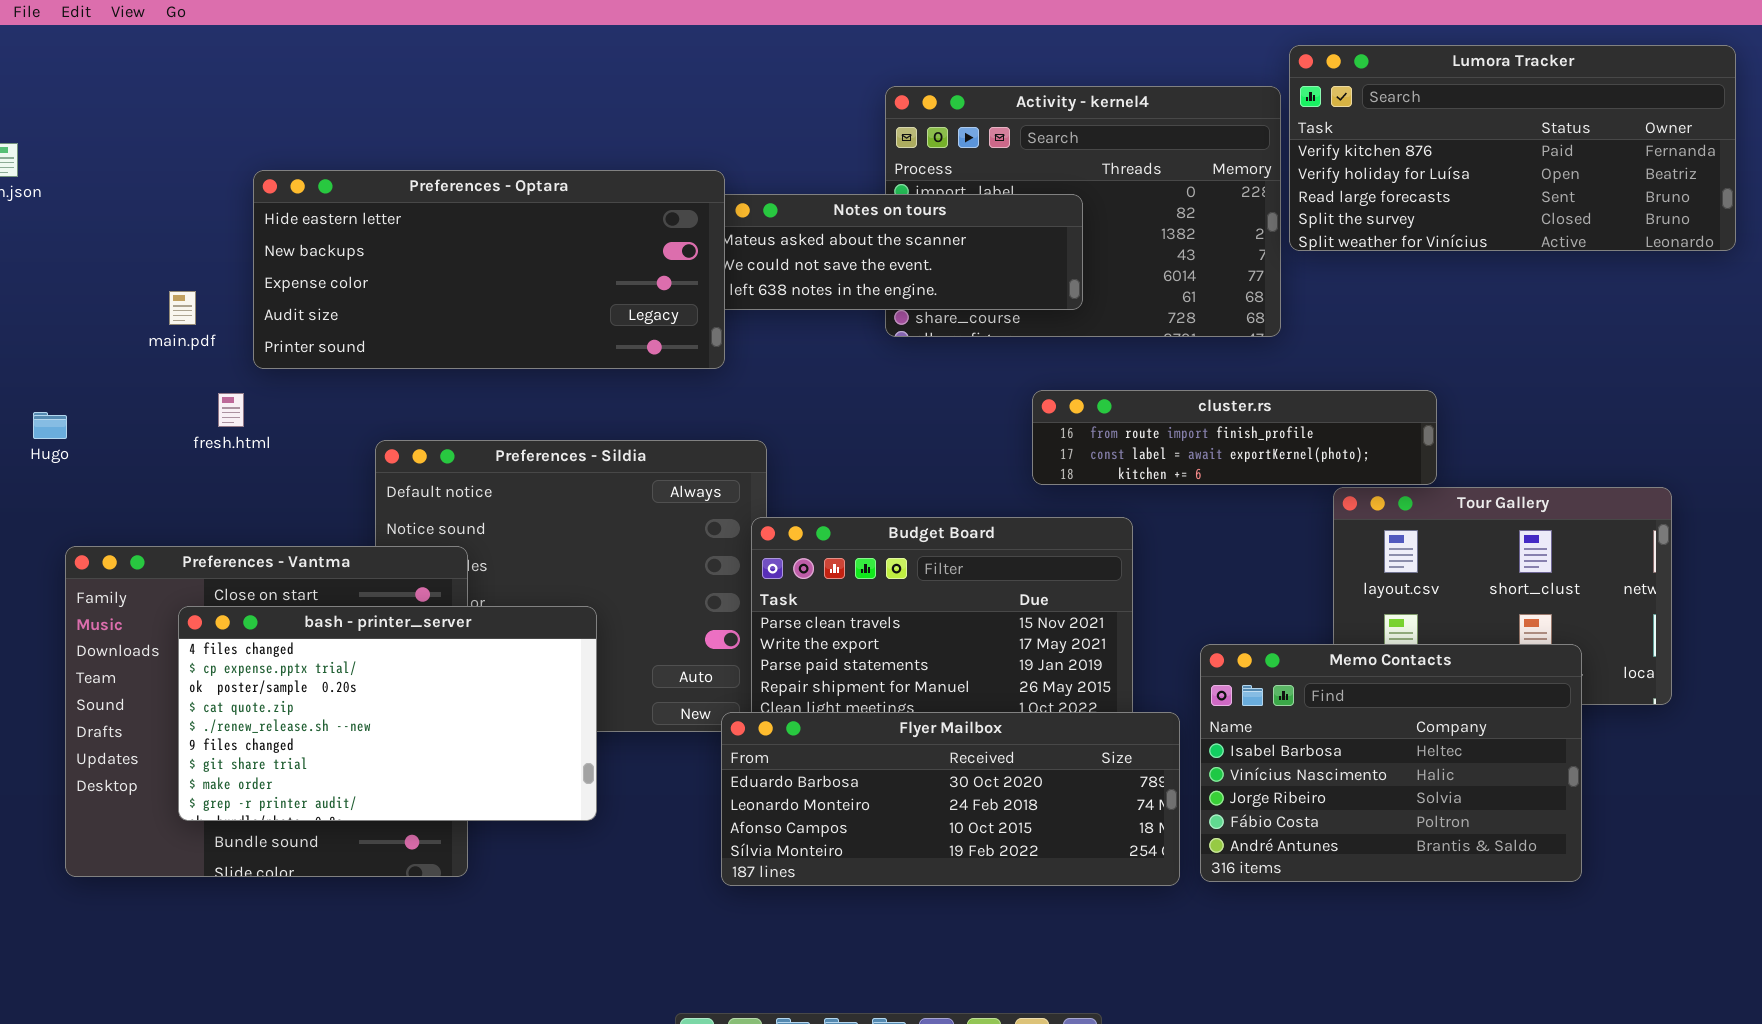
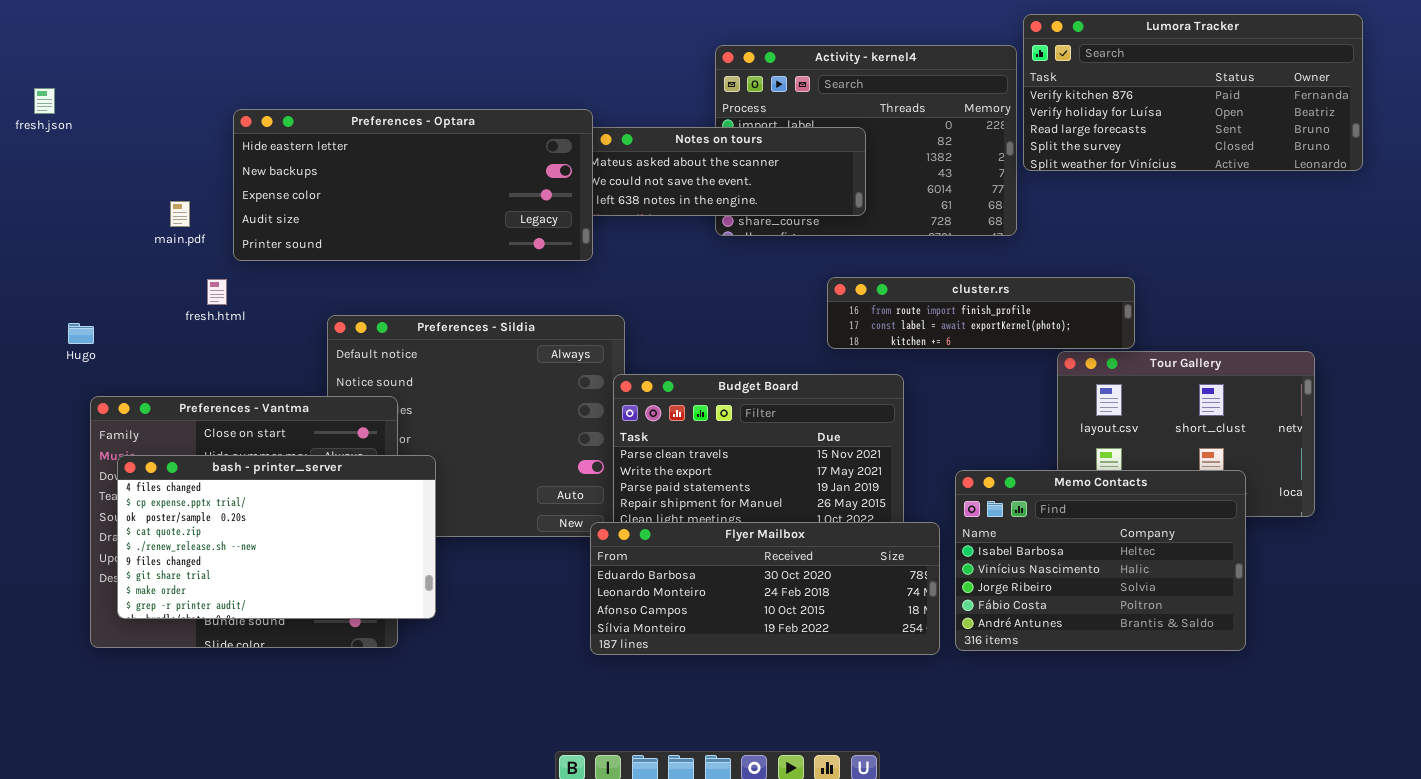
Hugo: [33,412,67,439] -> [68,323,94,344], moved
bash - printer_server: [178,606,597,821] -> [117,455,436,619], moved

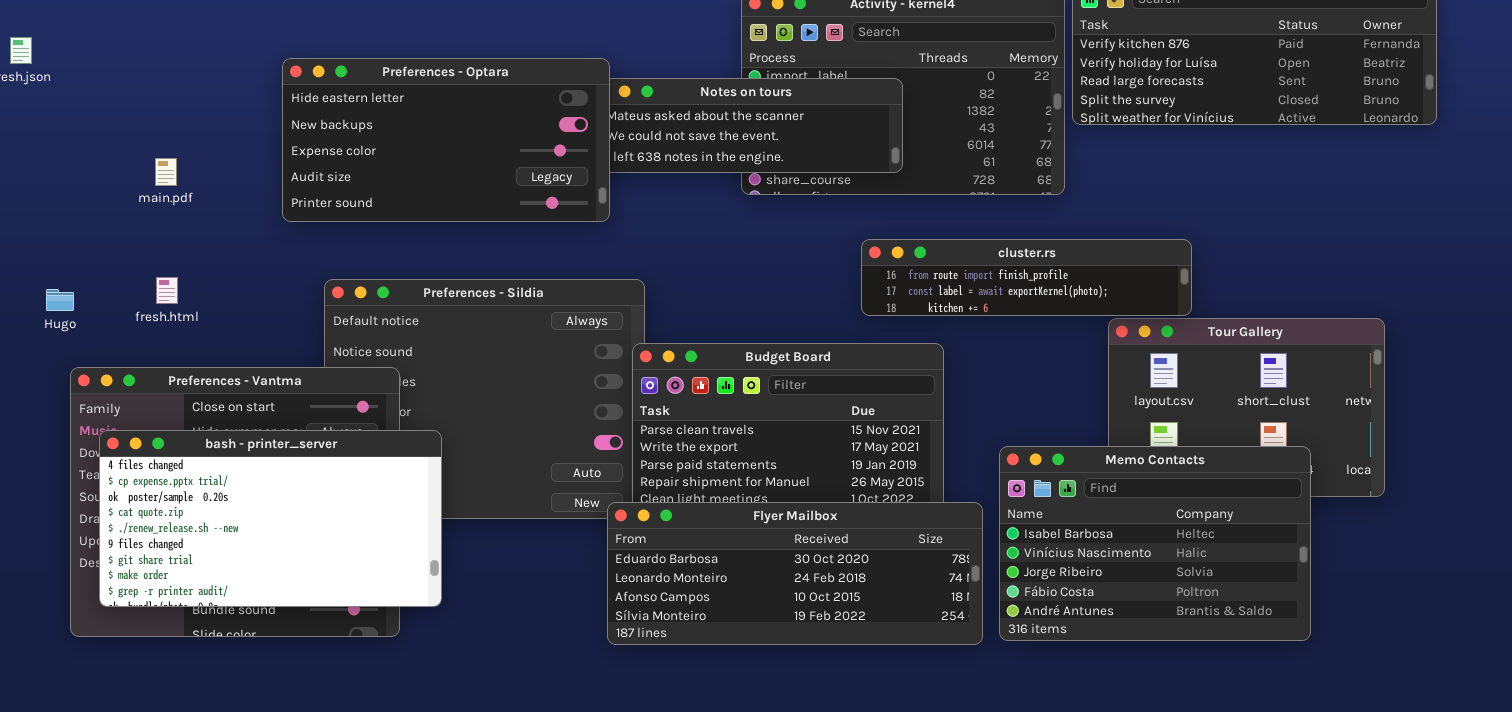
Preferences - Optara: [233,109,593,261] -> [282,58,610,222], resized
fresh.html: [207,279,227,305] -> [156,277,178,304], moved

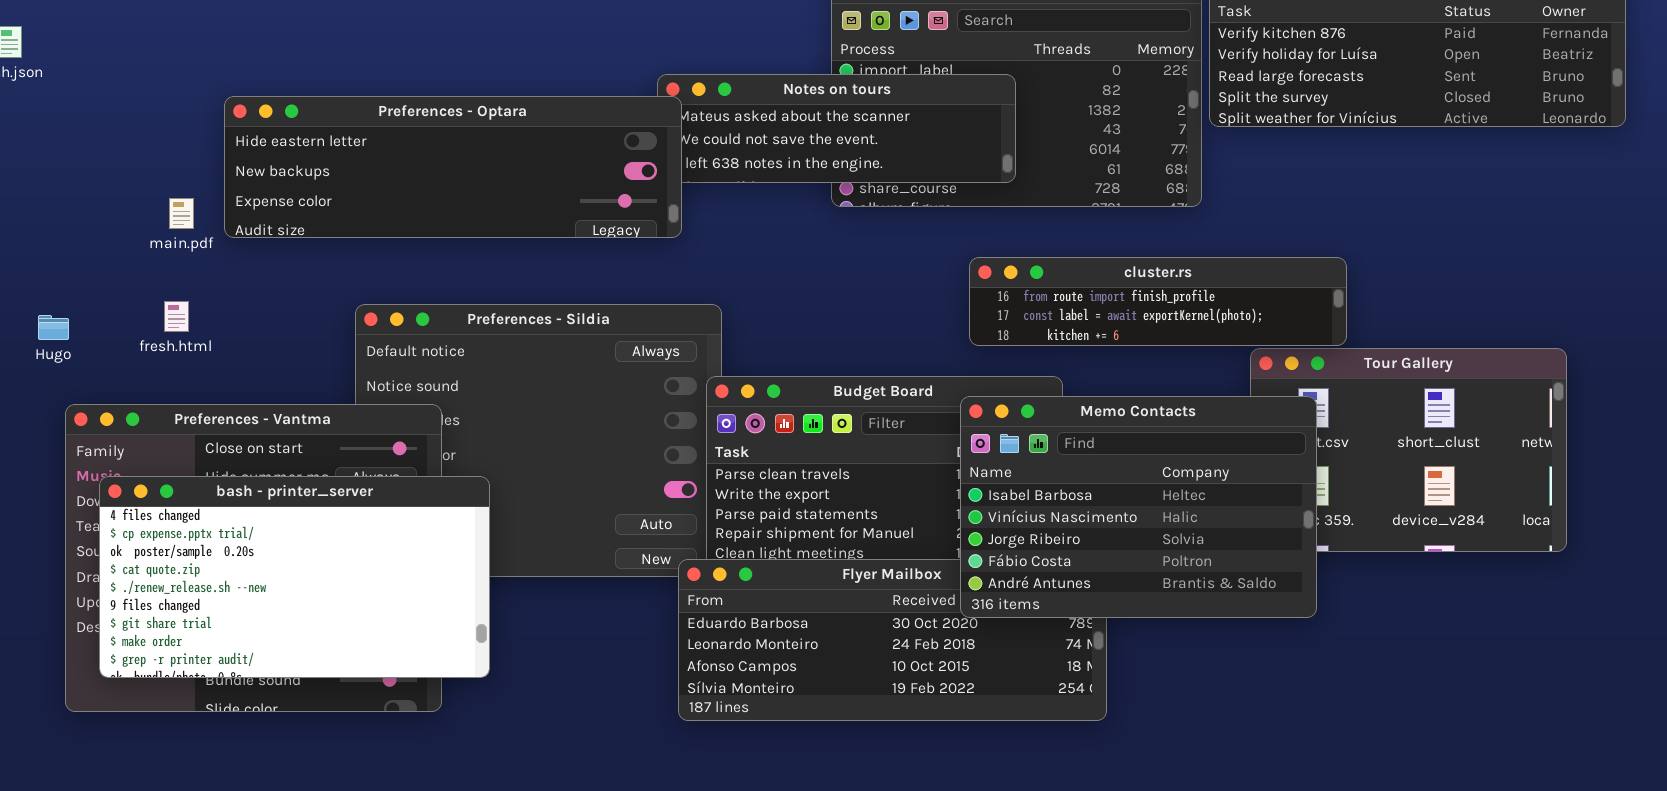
Preferences - Optara: [282,58,610,222] -> [224,96,682,238], resized
main.pdf: [155,158,177,186] -> [169,198,194,229], moved
Memo Contacts: [999,446,1311,641] -> [960,396,1317,618], moved

